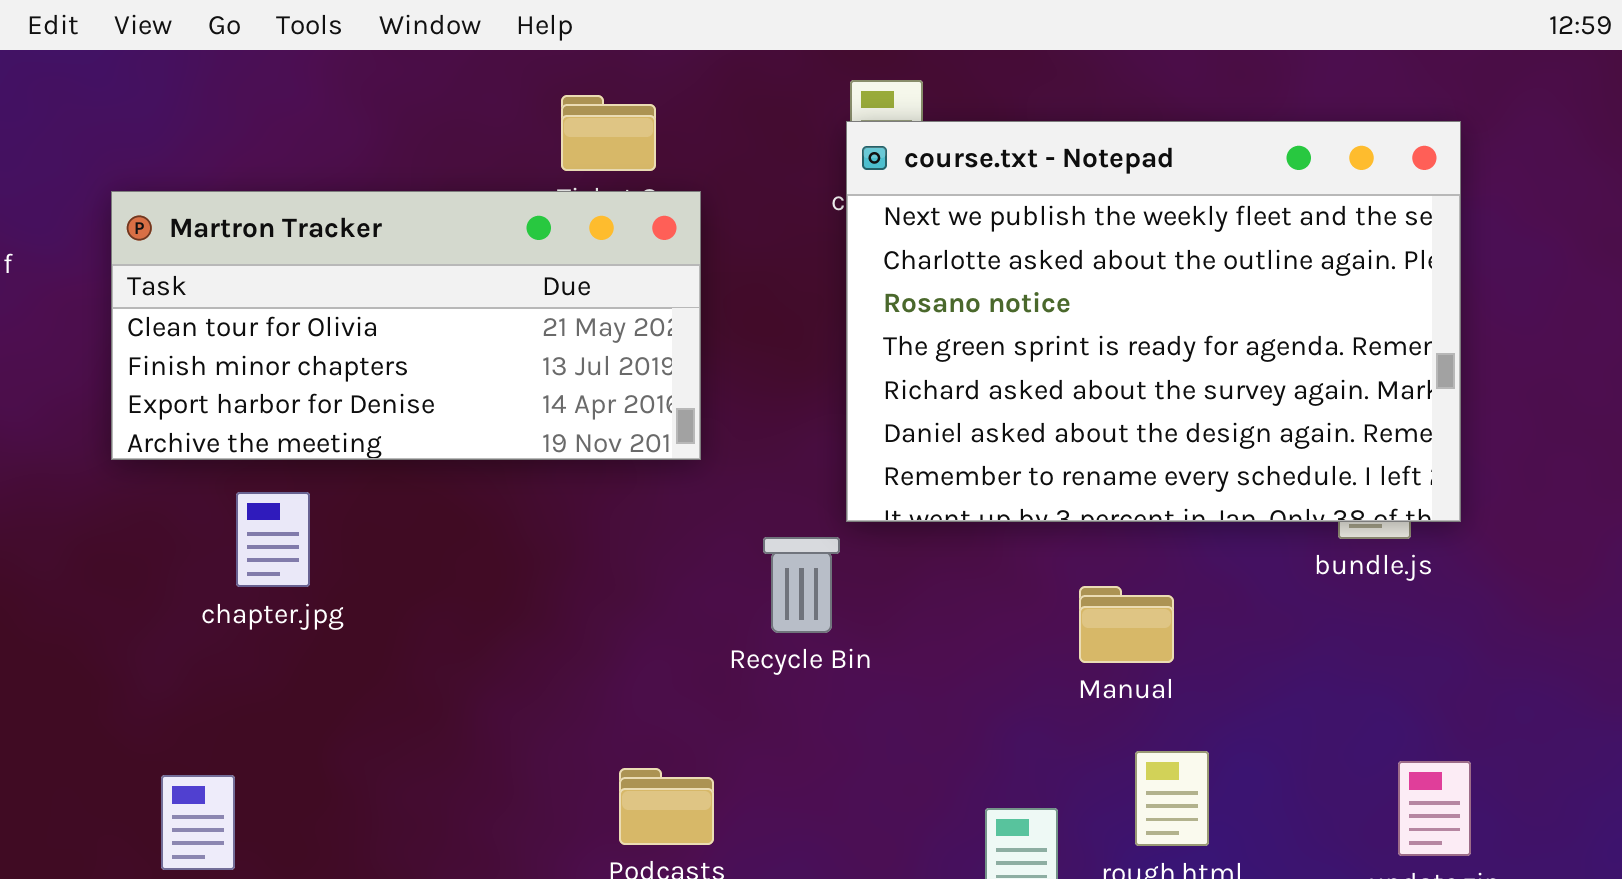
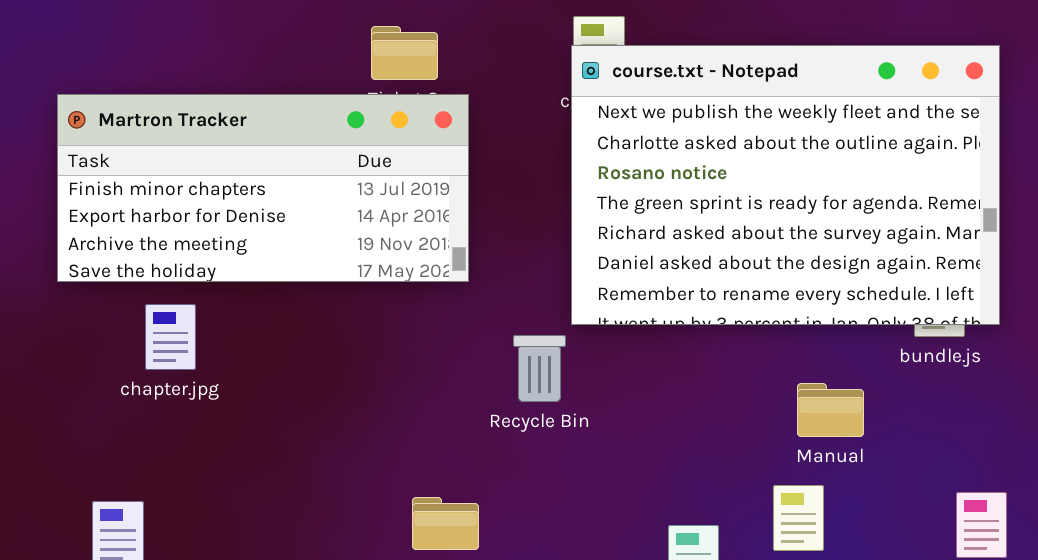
Martron Tracker: [111,191,701,460] -> [57,94,469,282], scrolled down 1 row
Manual: [1079,586,1174,663] -> [797,383,864,437], moved

